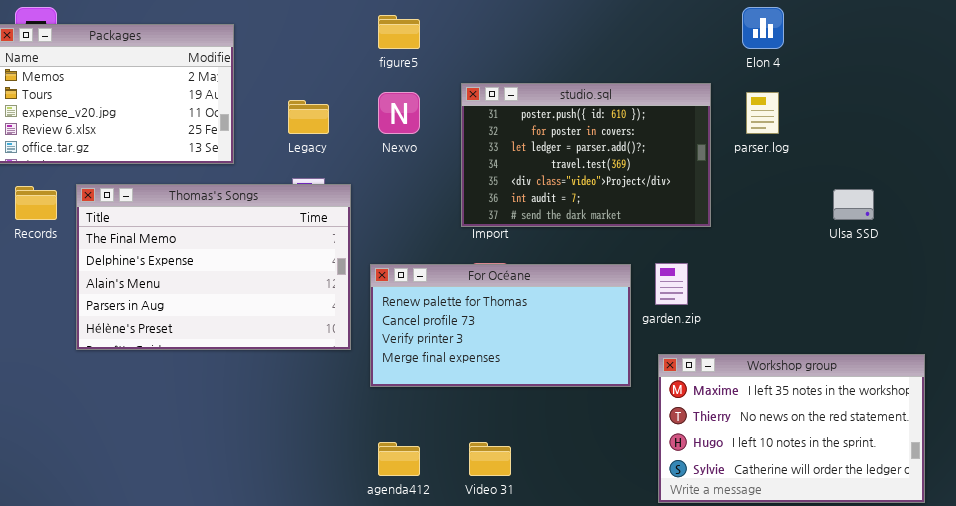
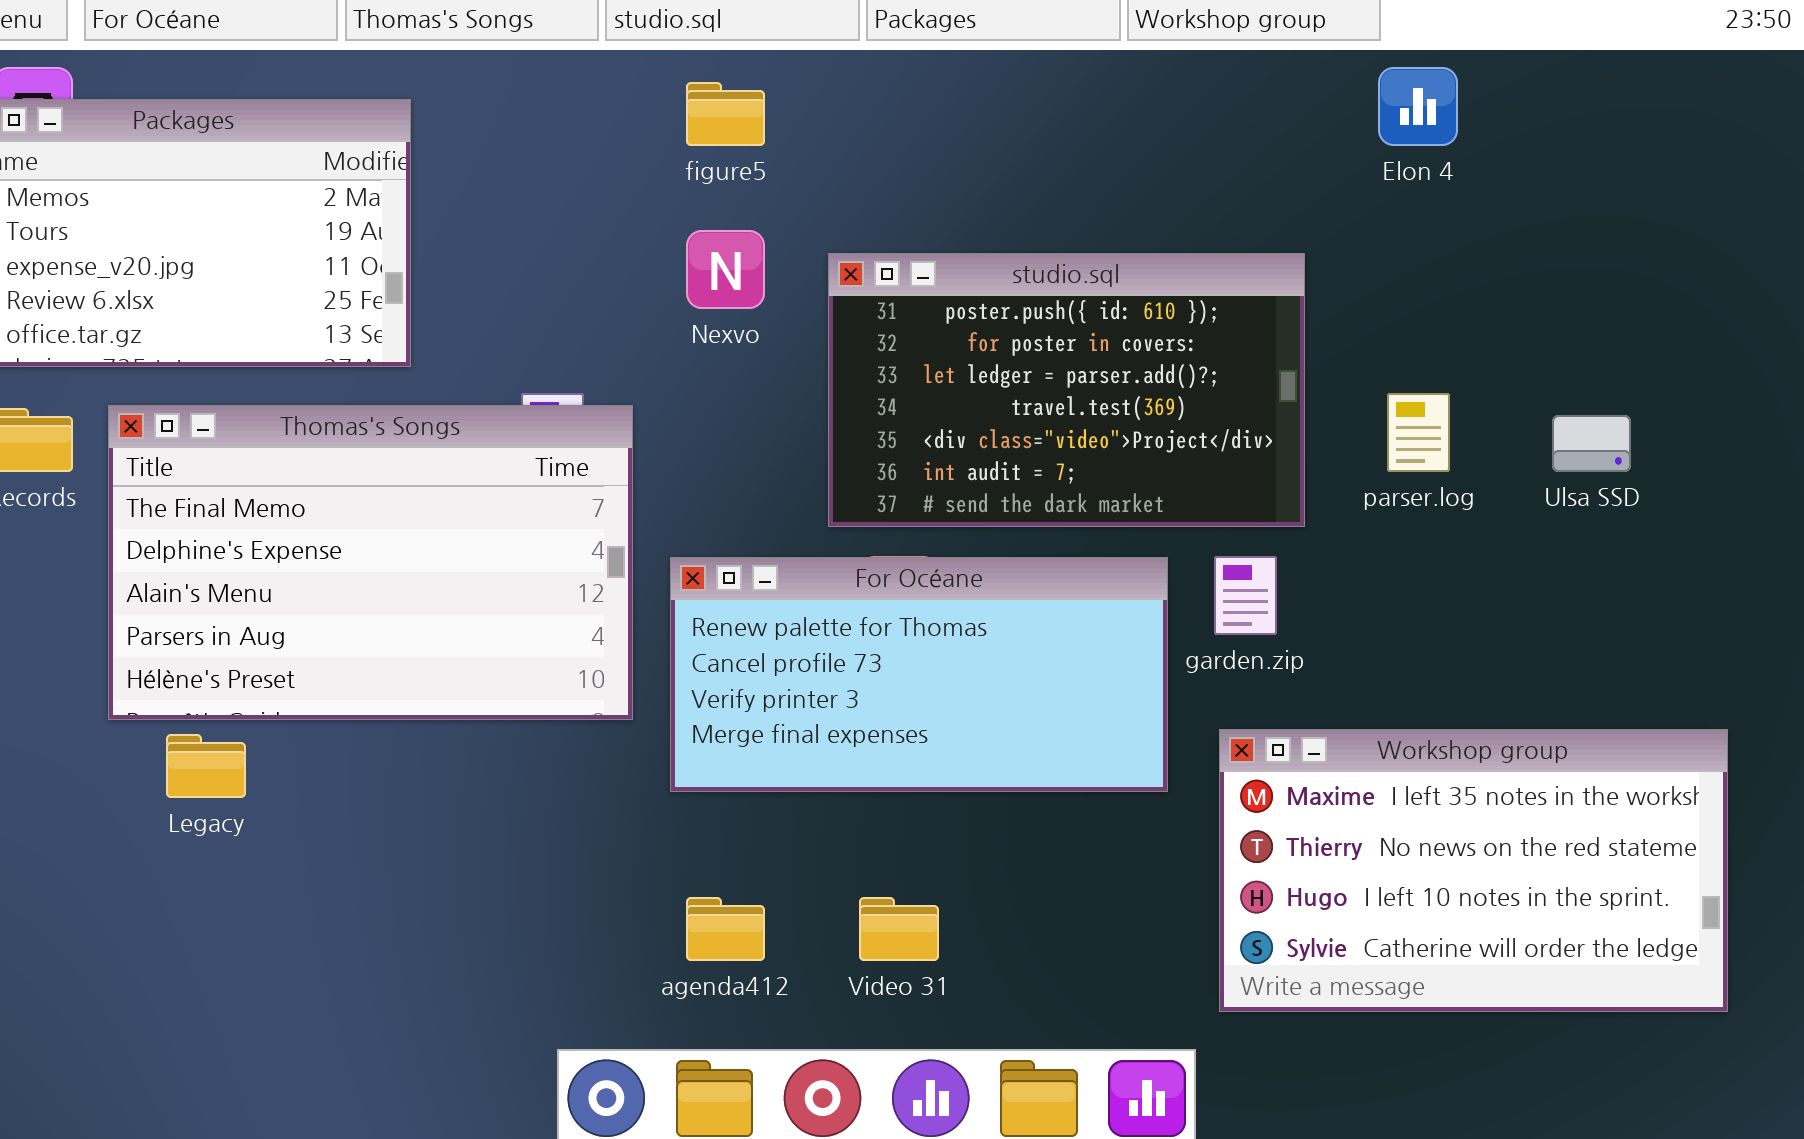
studio.sql: [461,83,711,227] -> [828,253,1305,527], moved
parser.log: [746,92,779,134] -> [1387,393,1450,472], moved
Legacy: [288,100,329,134] -> [166,734,246,798], moved

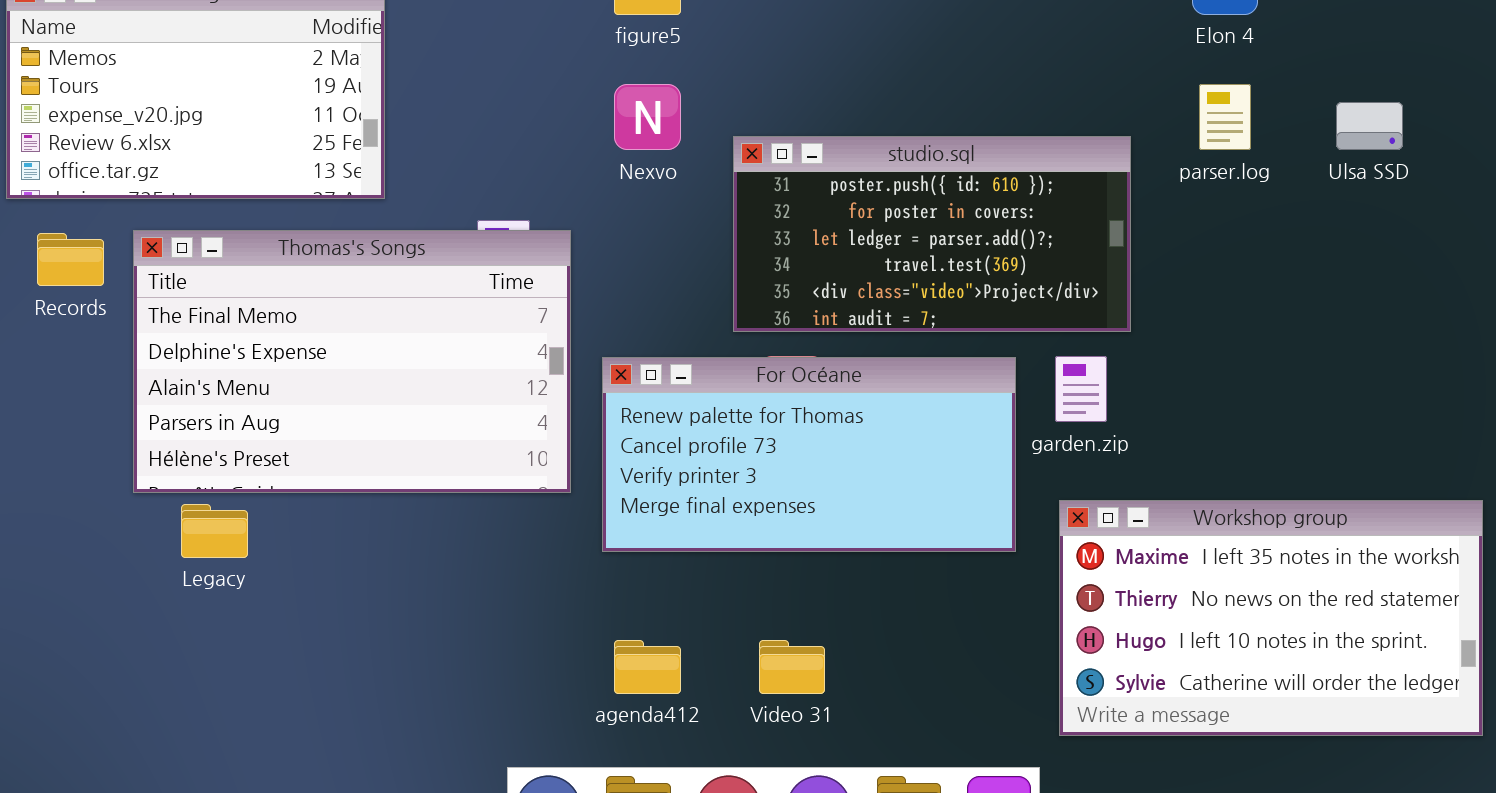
studio.sql: [828,253,1305,527] -> [733,136,1131,332], resized
parser.log: [1387,393,1450,472] -> [1199,84,1251,150], moved
Ulsa SSD: [1552,415,1631,472] -> [1336,102,1403,150], moved

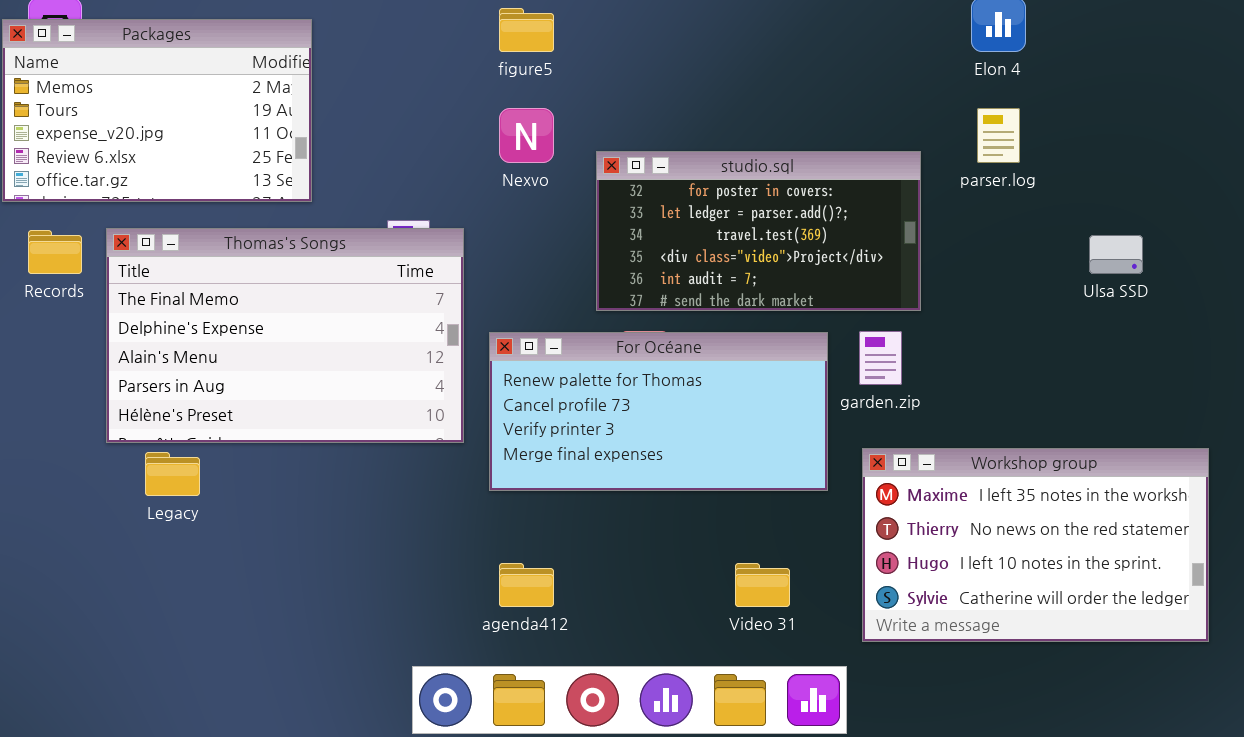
Ulsa SSD: [1336,102,1403,150] -> [1089,235,1143,274], moved
studio.sql: [733,136,1131,332] -> [596,151,921,311], scrolled down 1 row
Video 31: [759,640,825,694] -> [735,563,790,607], moved

